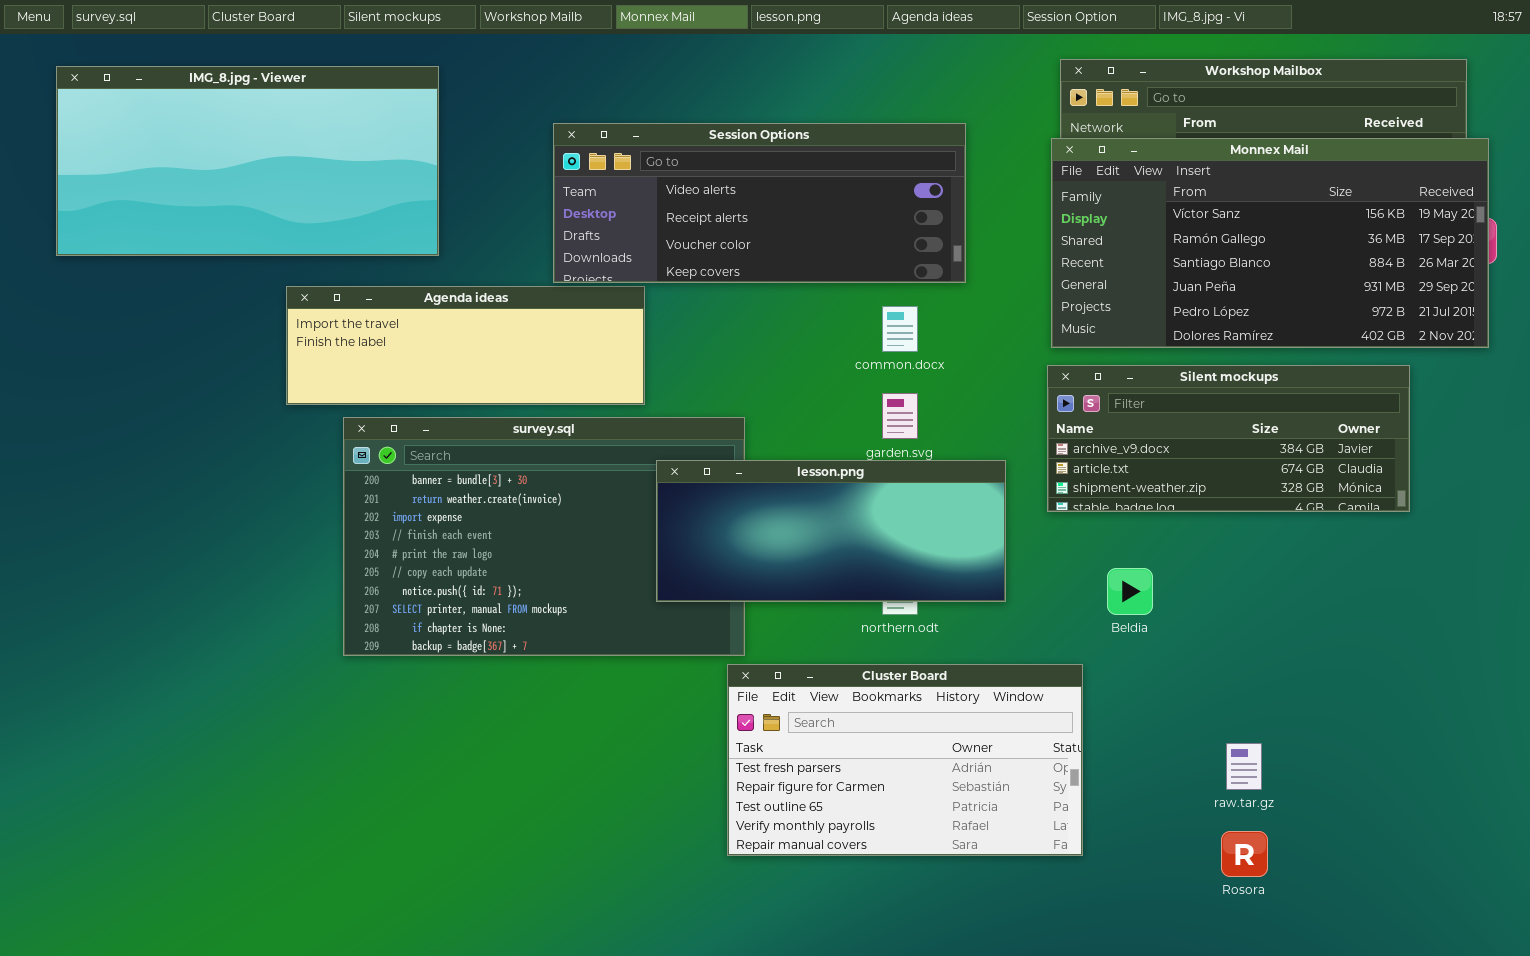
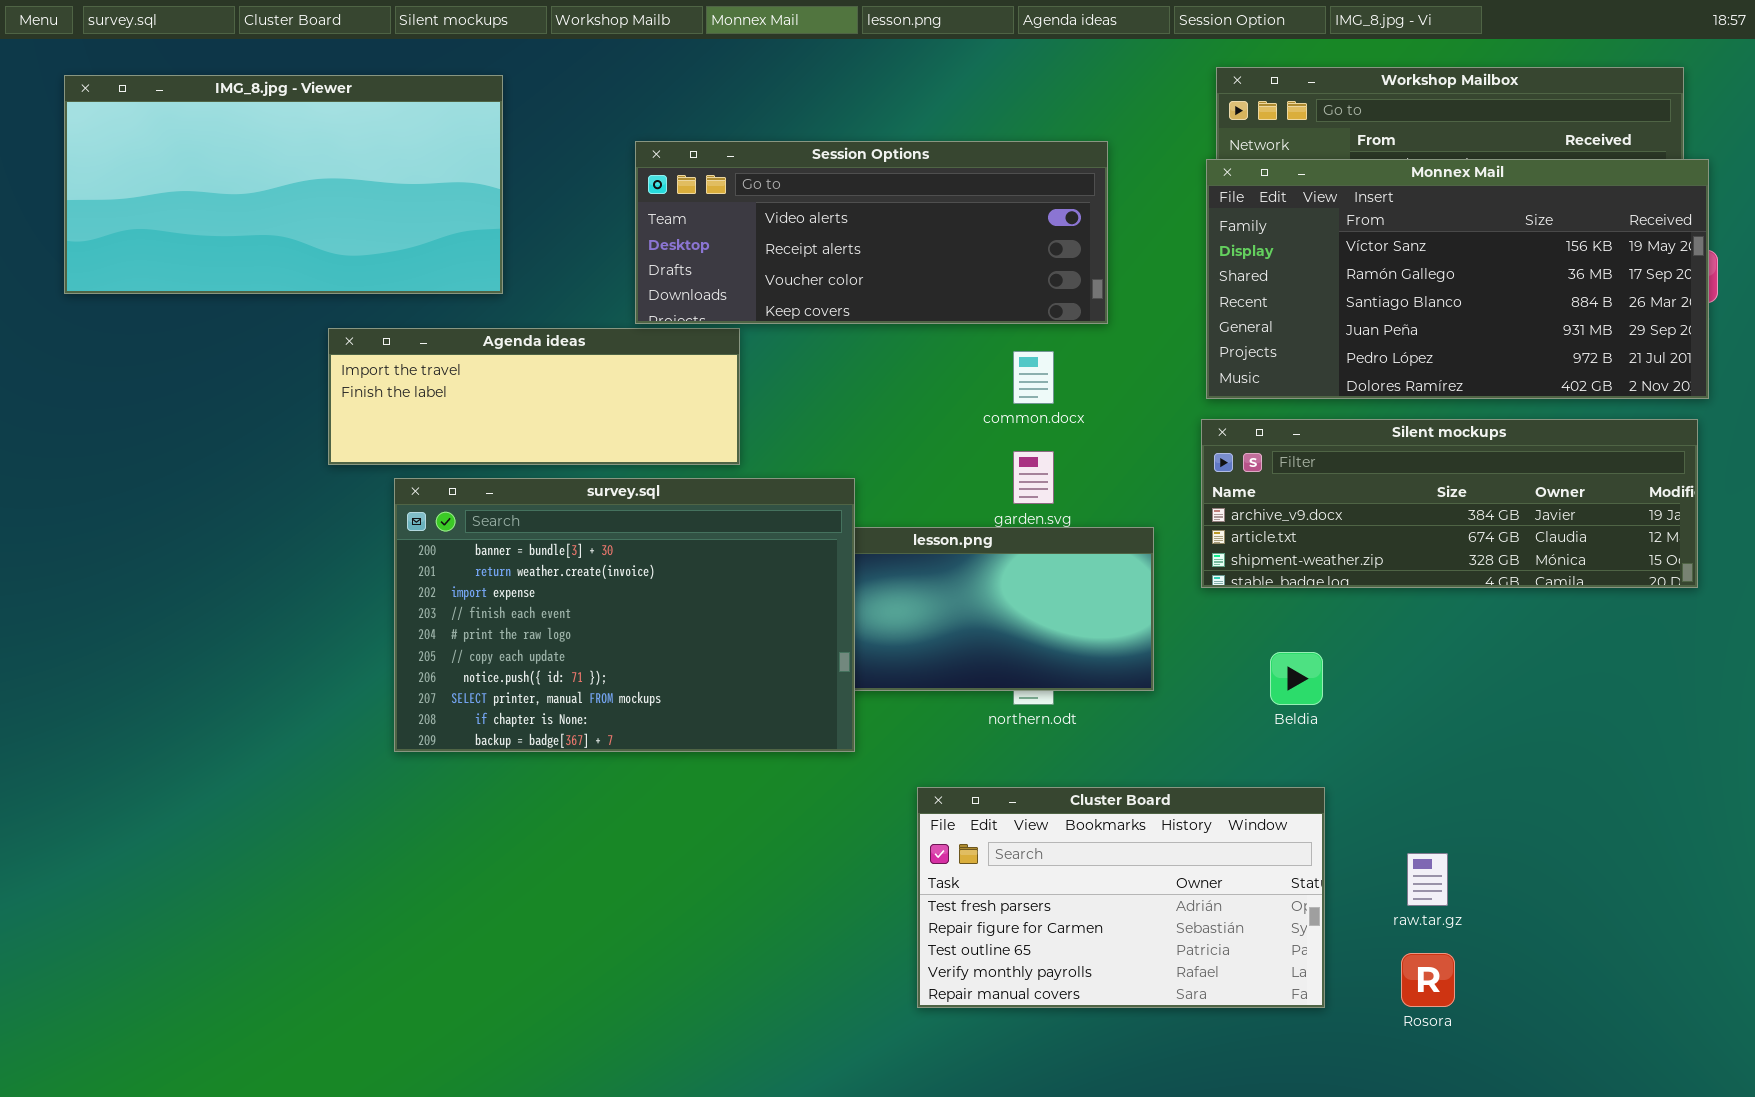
Silent mockups: [1047,365,1410,512] -> [1201,419,1698,588], resized
survey.sql: [343,417,745,656] -> [394,478,855,752], raised
Cluster Board: [727,664,1083,856] -> [917,787,1325,1008], moved

